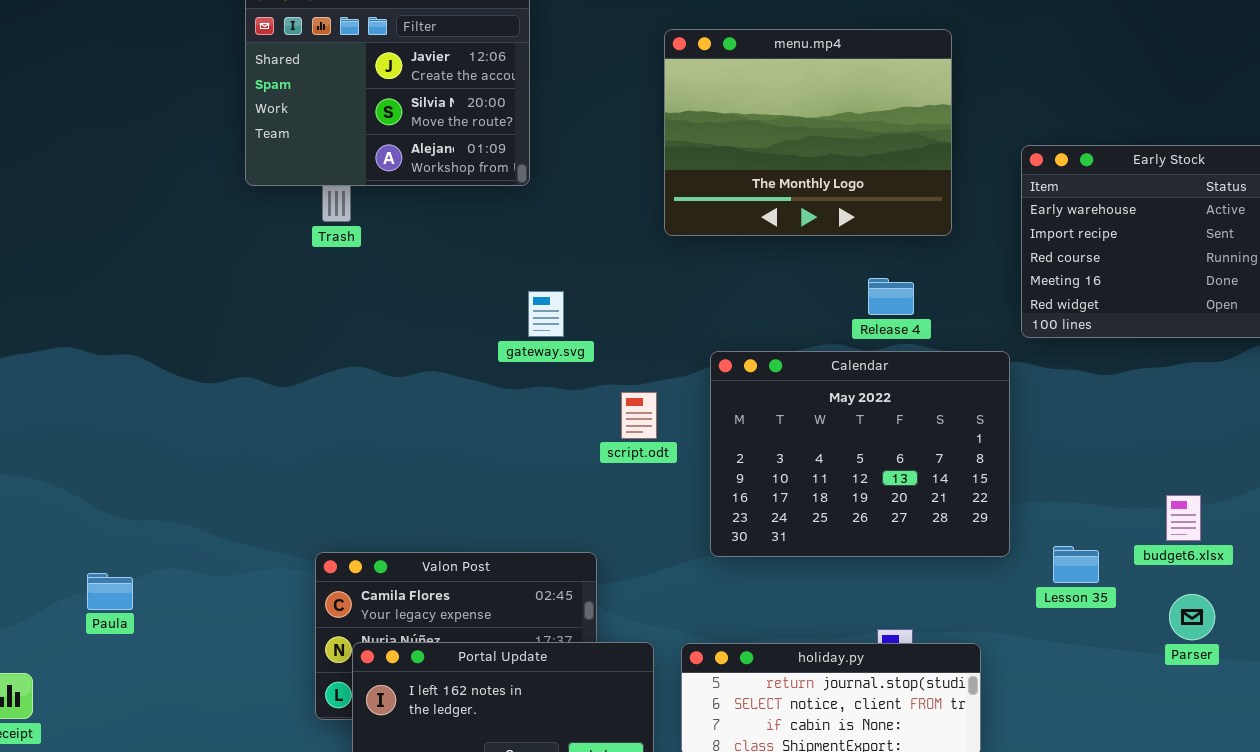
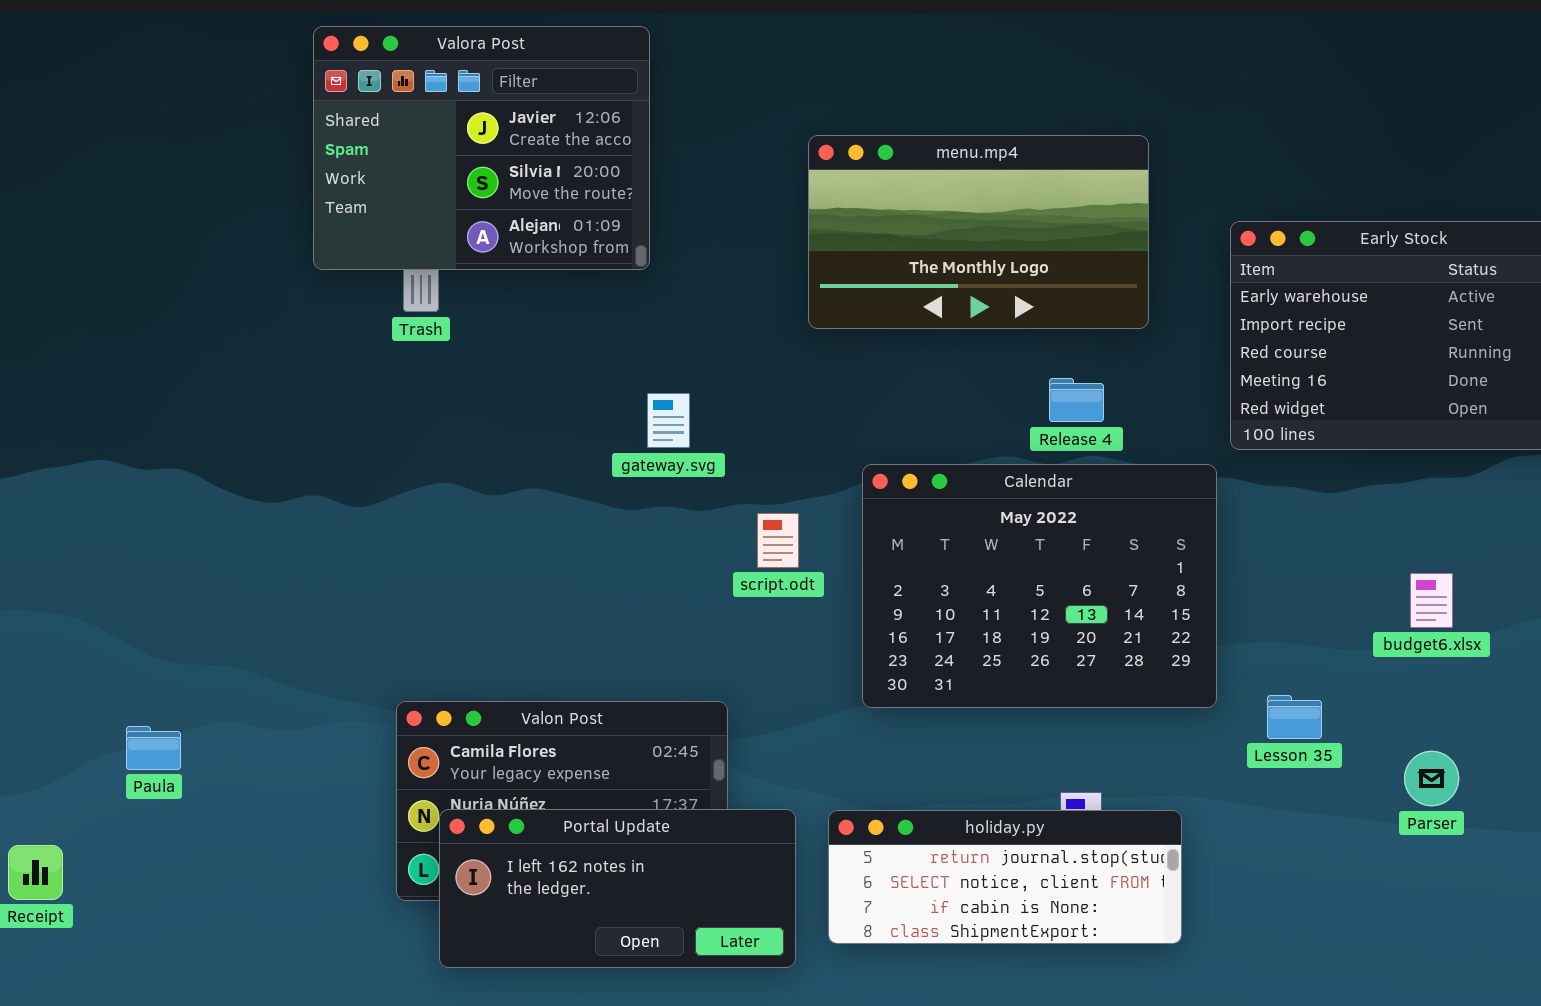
menu.mp4: [664,29,952,236] -> [808,135,1149,329], resized
budget6.xlsx: [1166,495,1201,541] -> [1410,573,1453,628], moved

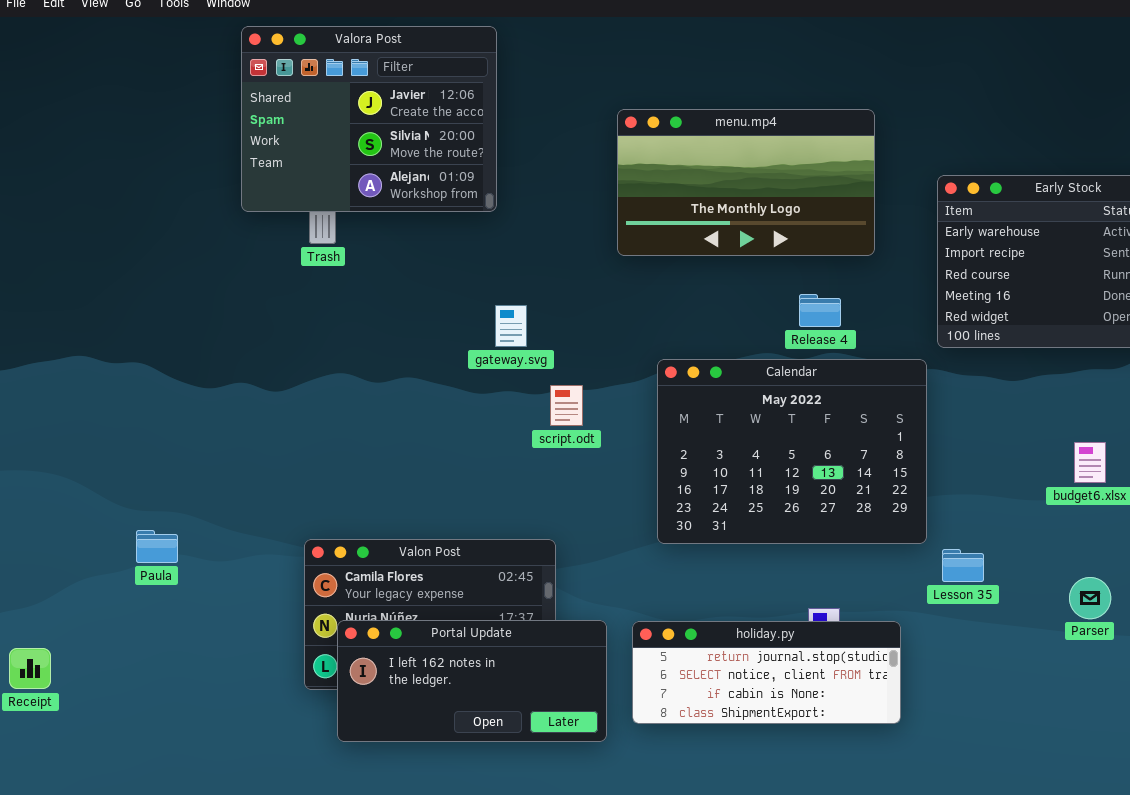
script.odt: [757,513,799,568] -> [550,385,583,426], moved
Lesson 35: [1267,695,1322,739] -> [942,549,984,582], moved
Paula: [126,726,181,770] -> [136,530,178,563], moved

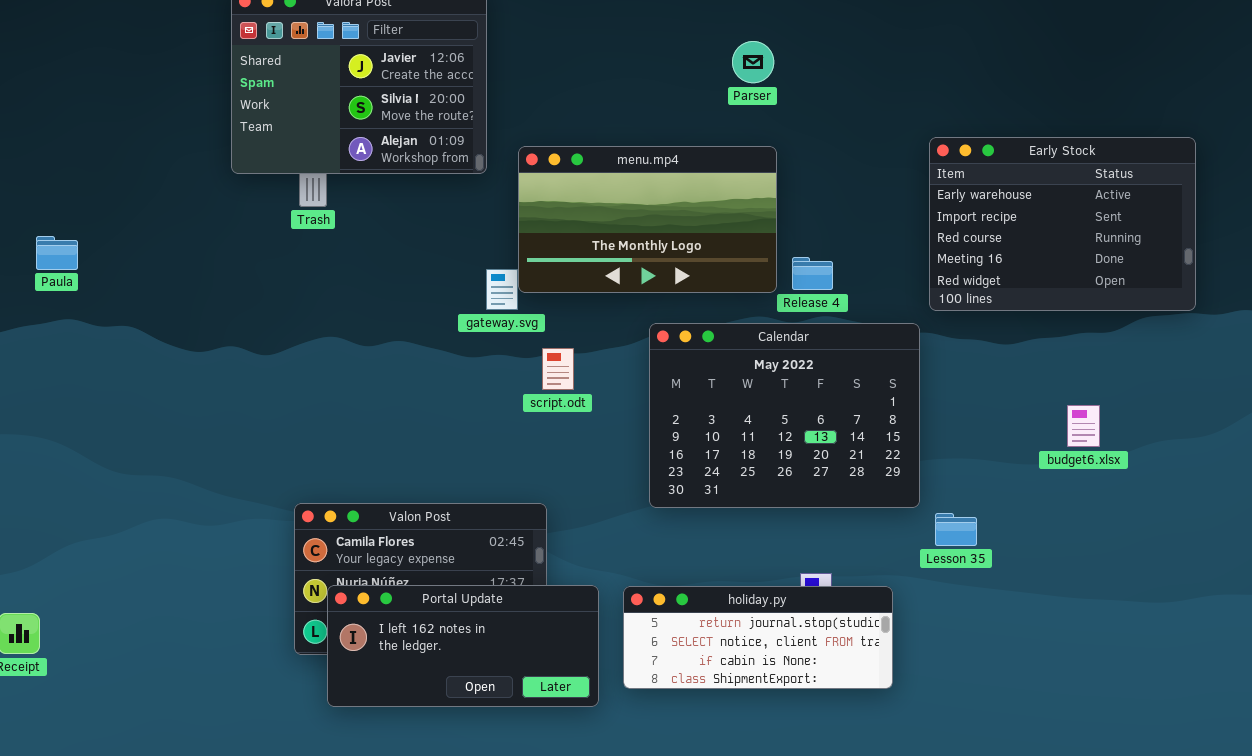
menu.mp4: [617,109,875,256] -> [518,146,777,293], moved
Paula: [136,530,178,563] -> [36,236,78,270], moved
Parser: [1069,577,1111,619] -> [732,41,774,83], moved

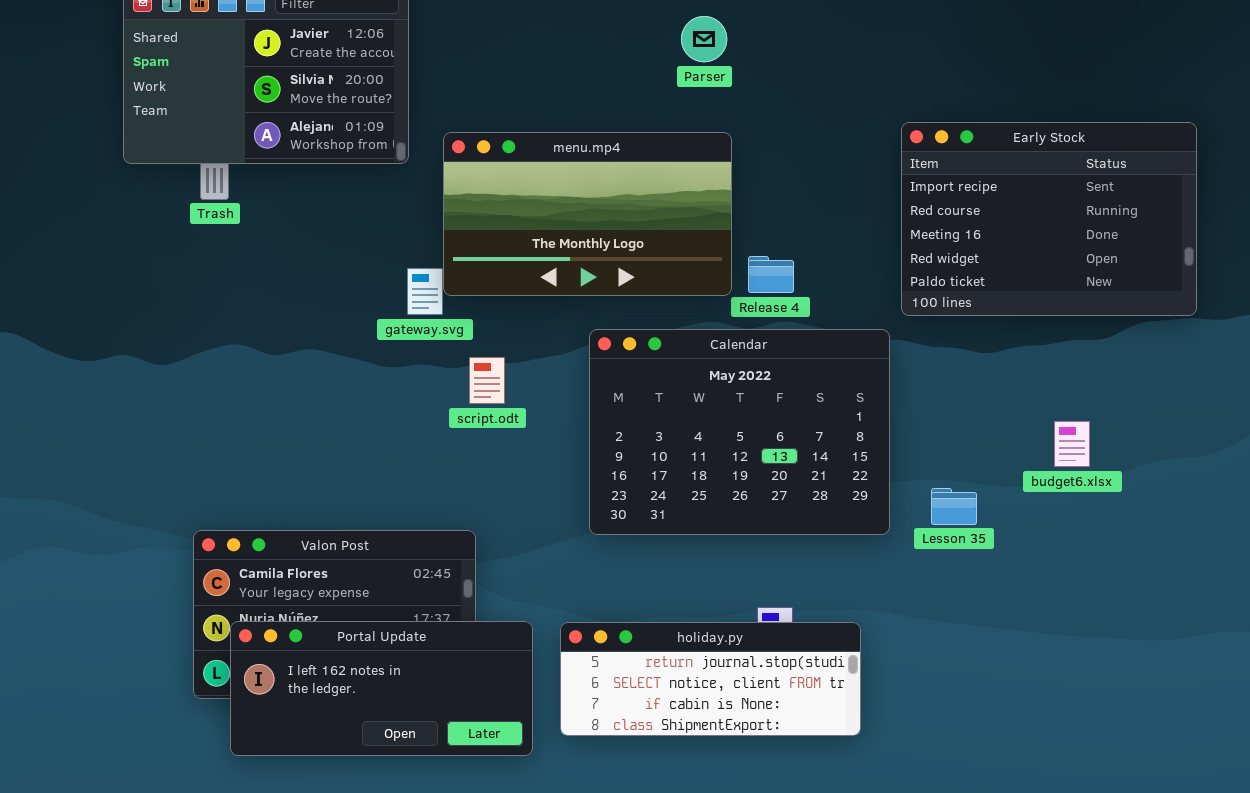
Early Stock: [929,137,1196,311] -> [901,122,1197,316], scrolled down 1 row
Lesson 35: [935,513,977,546] -> [931,488,977,525], moved

